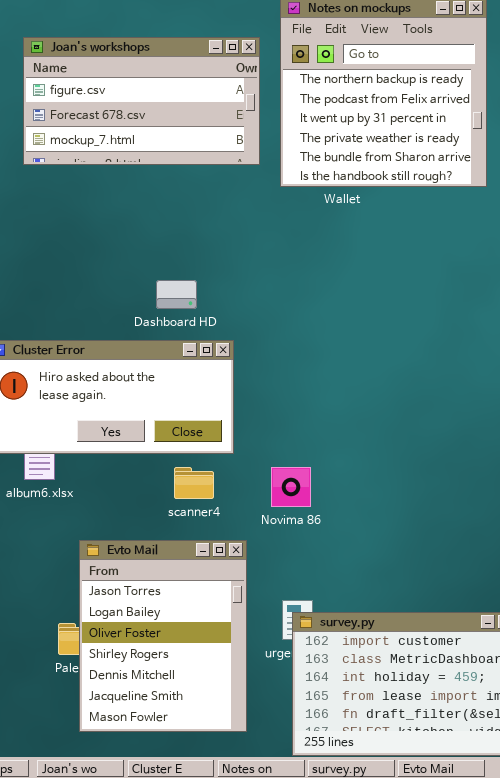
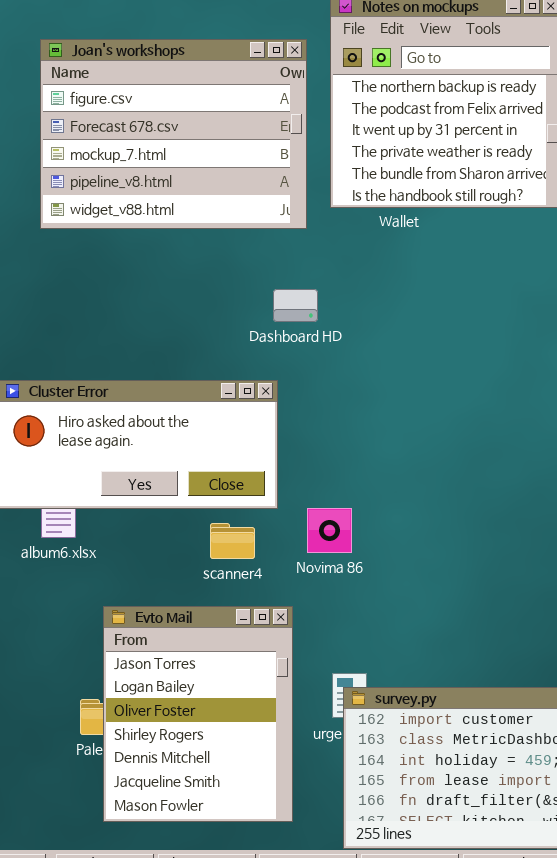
Joan's workshops: [23,37,260,165] -> [40,39,307,229], resized
Dashboard HD: [156,280,197,309] -> [273,289,318,322], moved
Novima 86: [271,467,311,507] -> [307,508,352,553], moved

